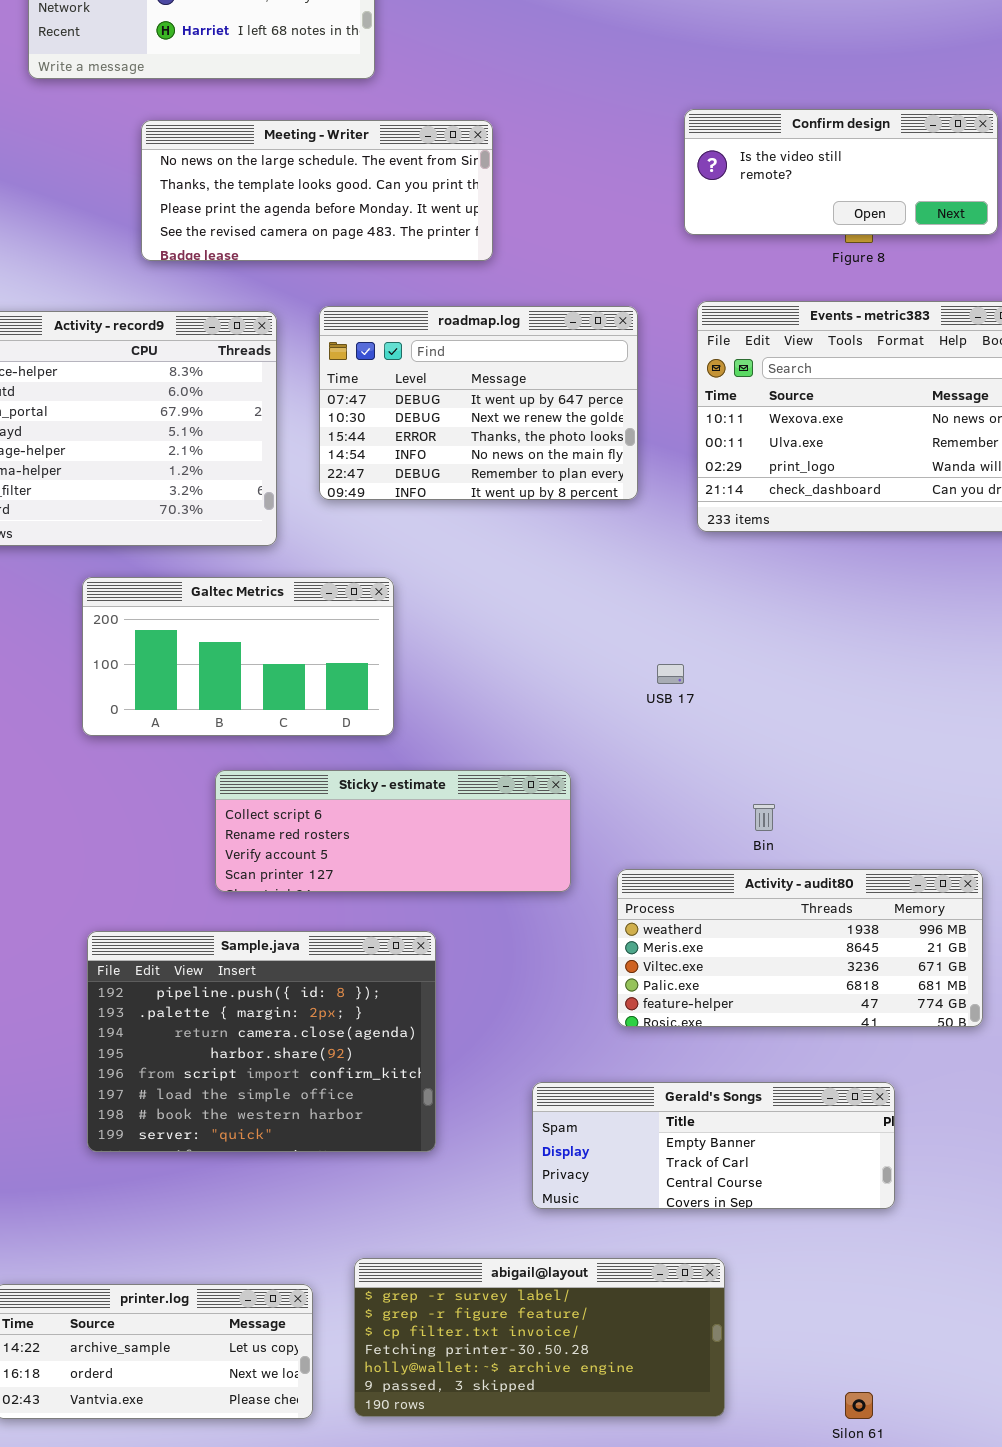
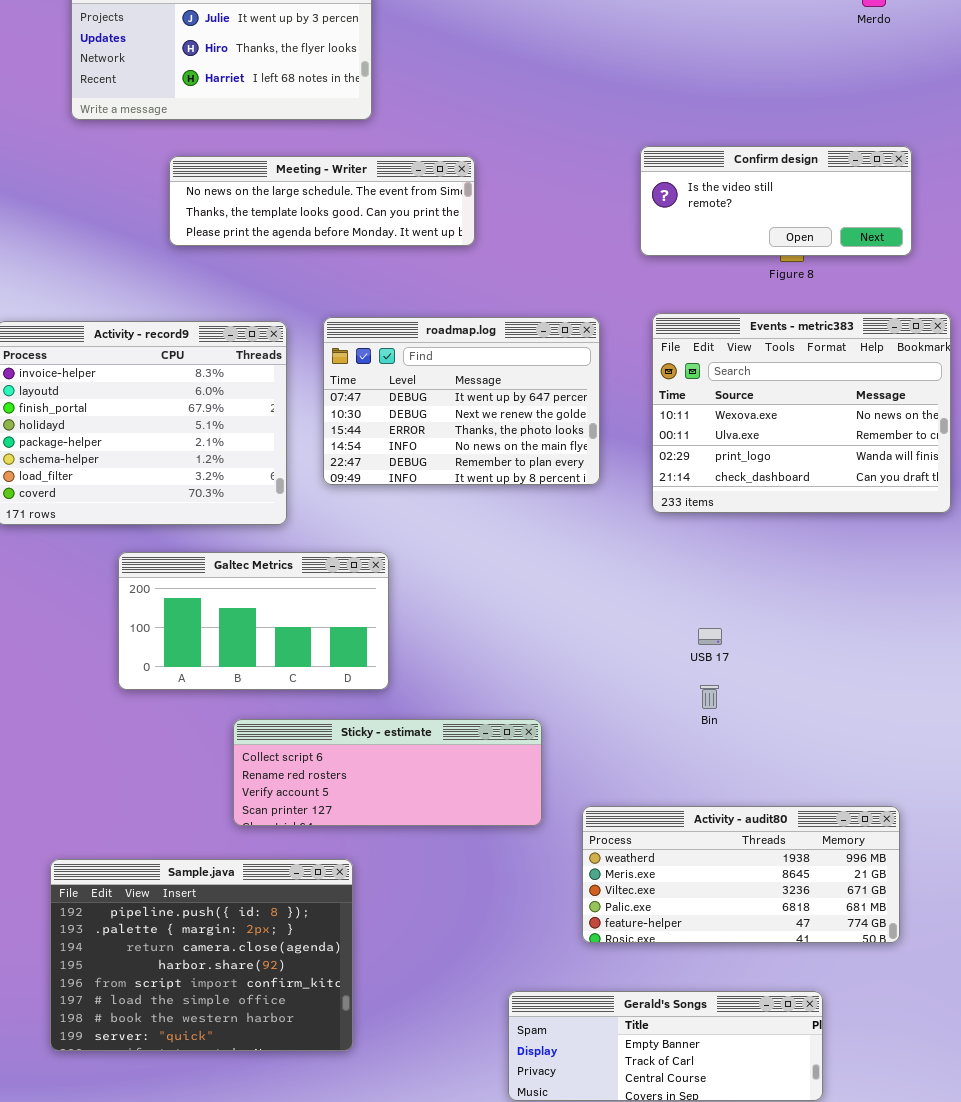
Meeting - Writer: [141,120,493,261] -> [169,156,475,246], resized
USB 17: [657,664,684,684] -> [698,628,722,645], moved
Bin: [753,804,775,831] -> [700,685,719,709], moved
Sample.java: [87,931,436,1152] -> [50,859,353,1051], moved

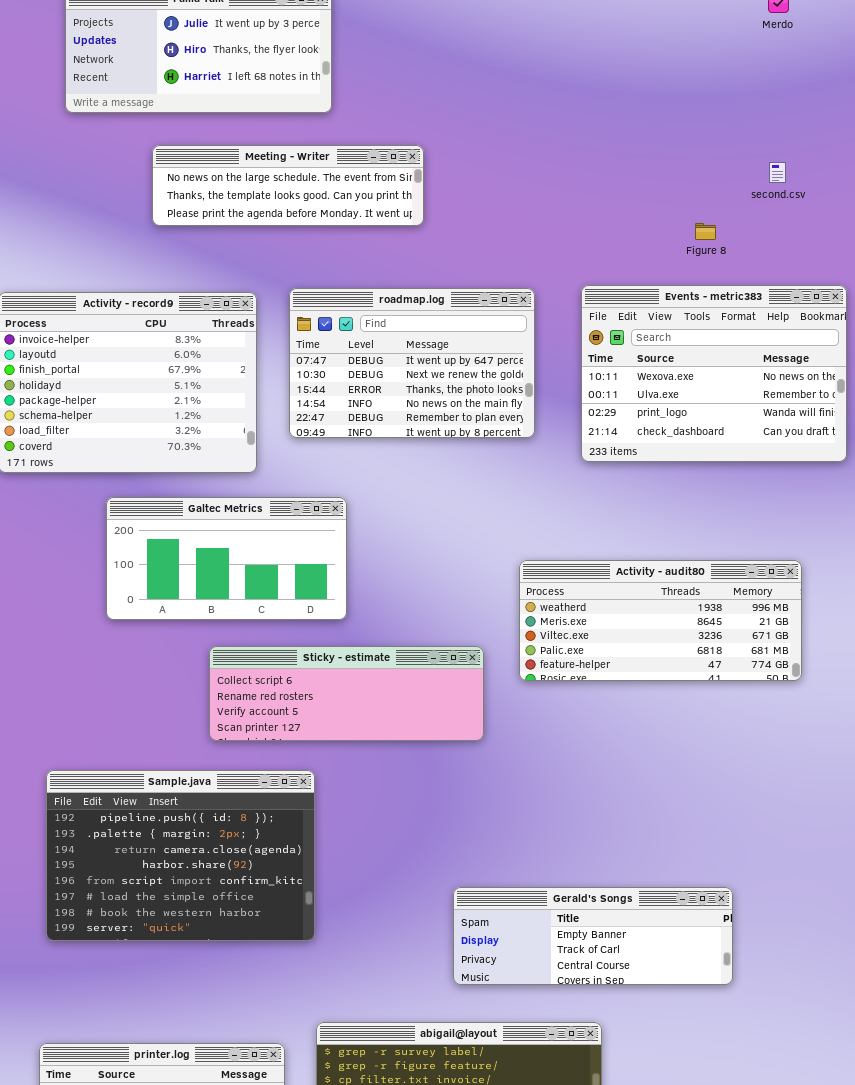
Confirm design: [640,146,912,256] -> none, closed
Activity - audit80: [582,806,900,943] -> [519,560,802,681], moved

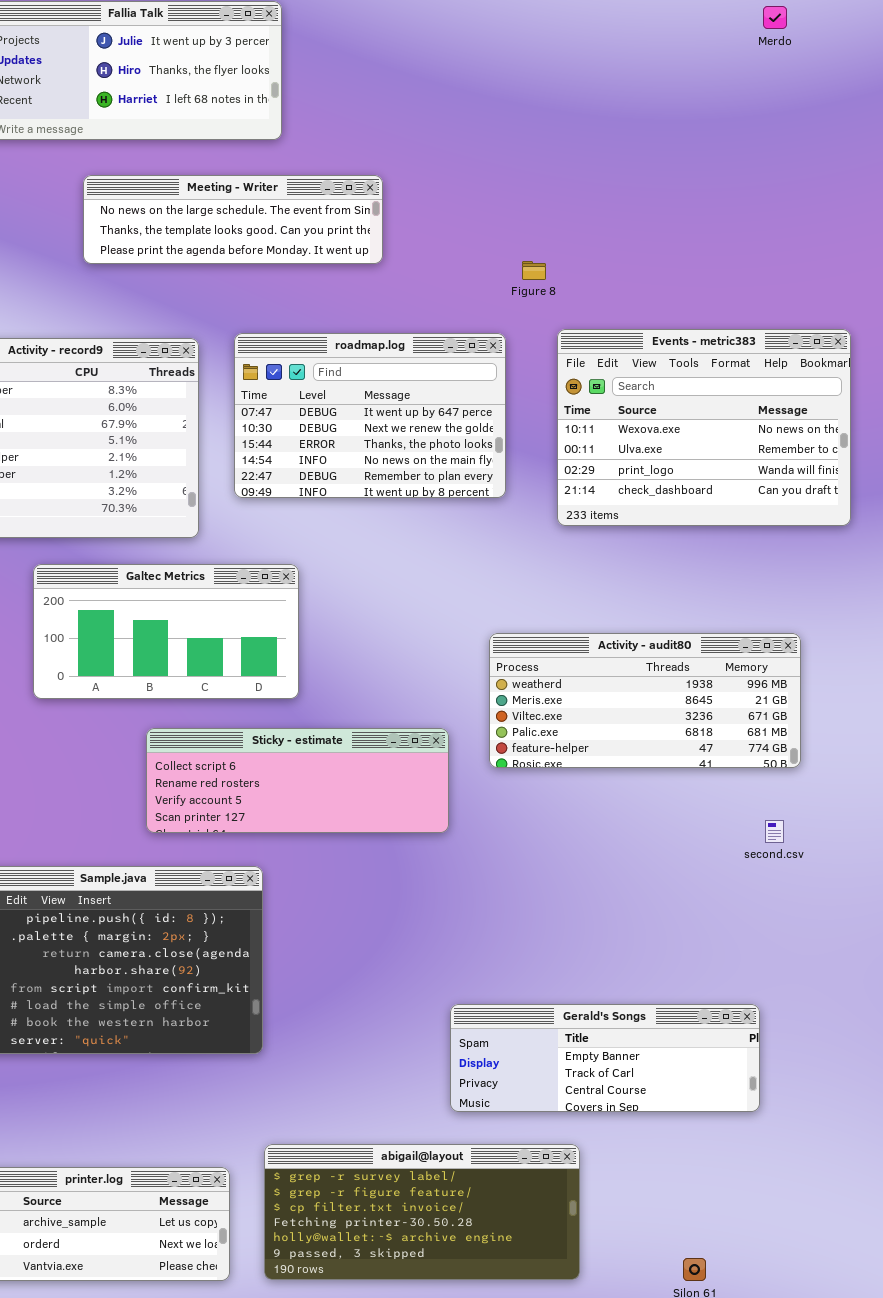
second.csv: [769,162,786,183] -> [765,820,784,843], moved
Figure 8: [695,223,716,240] -> [522,261,546,280], moved
Gerald's Songs: [453,887,733,985] -> [450,1004,760,1112], moved

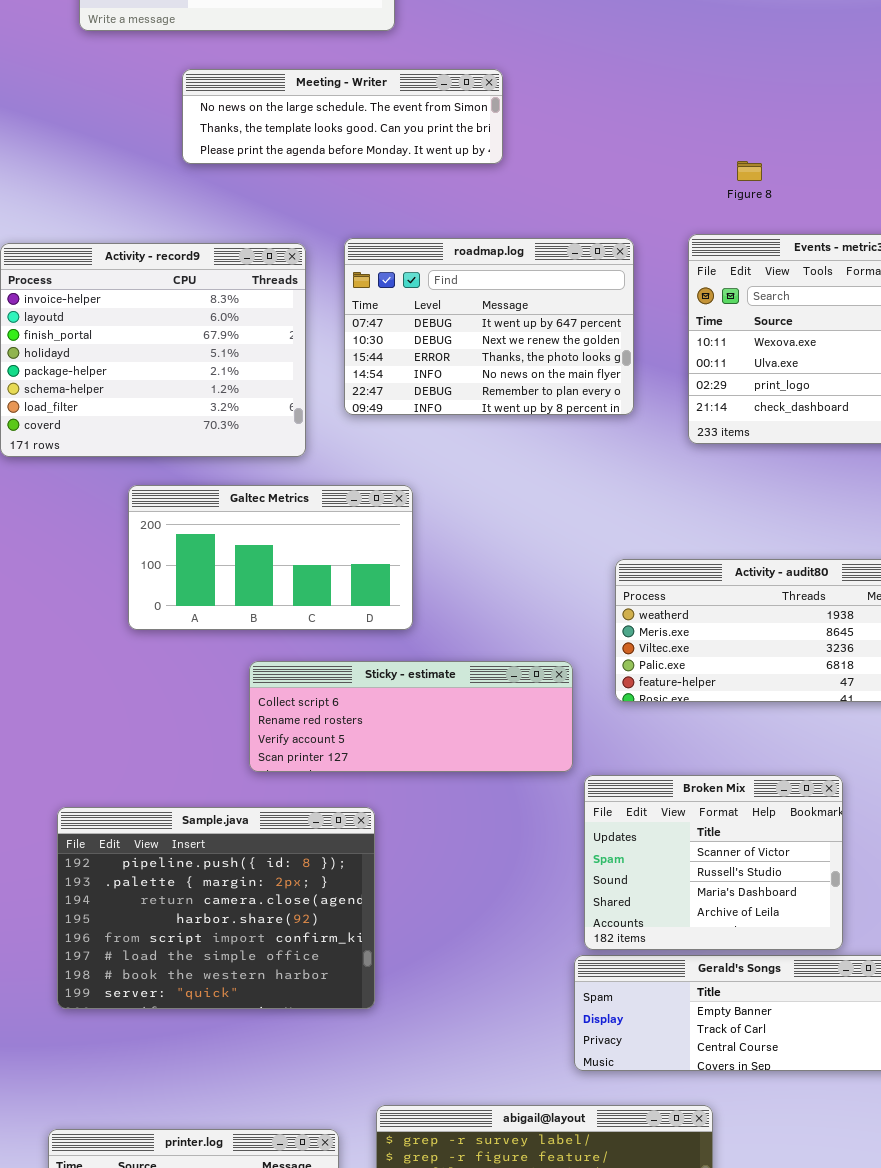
Figure 8: [522,261,546,280] -> [737,161,762,181], moved
Broken Mix: none -> [584,775,843,950], opened

